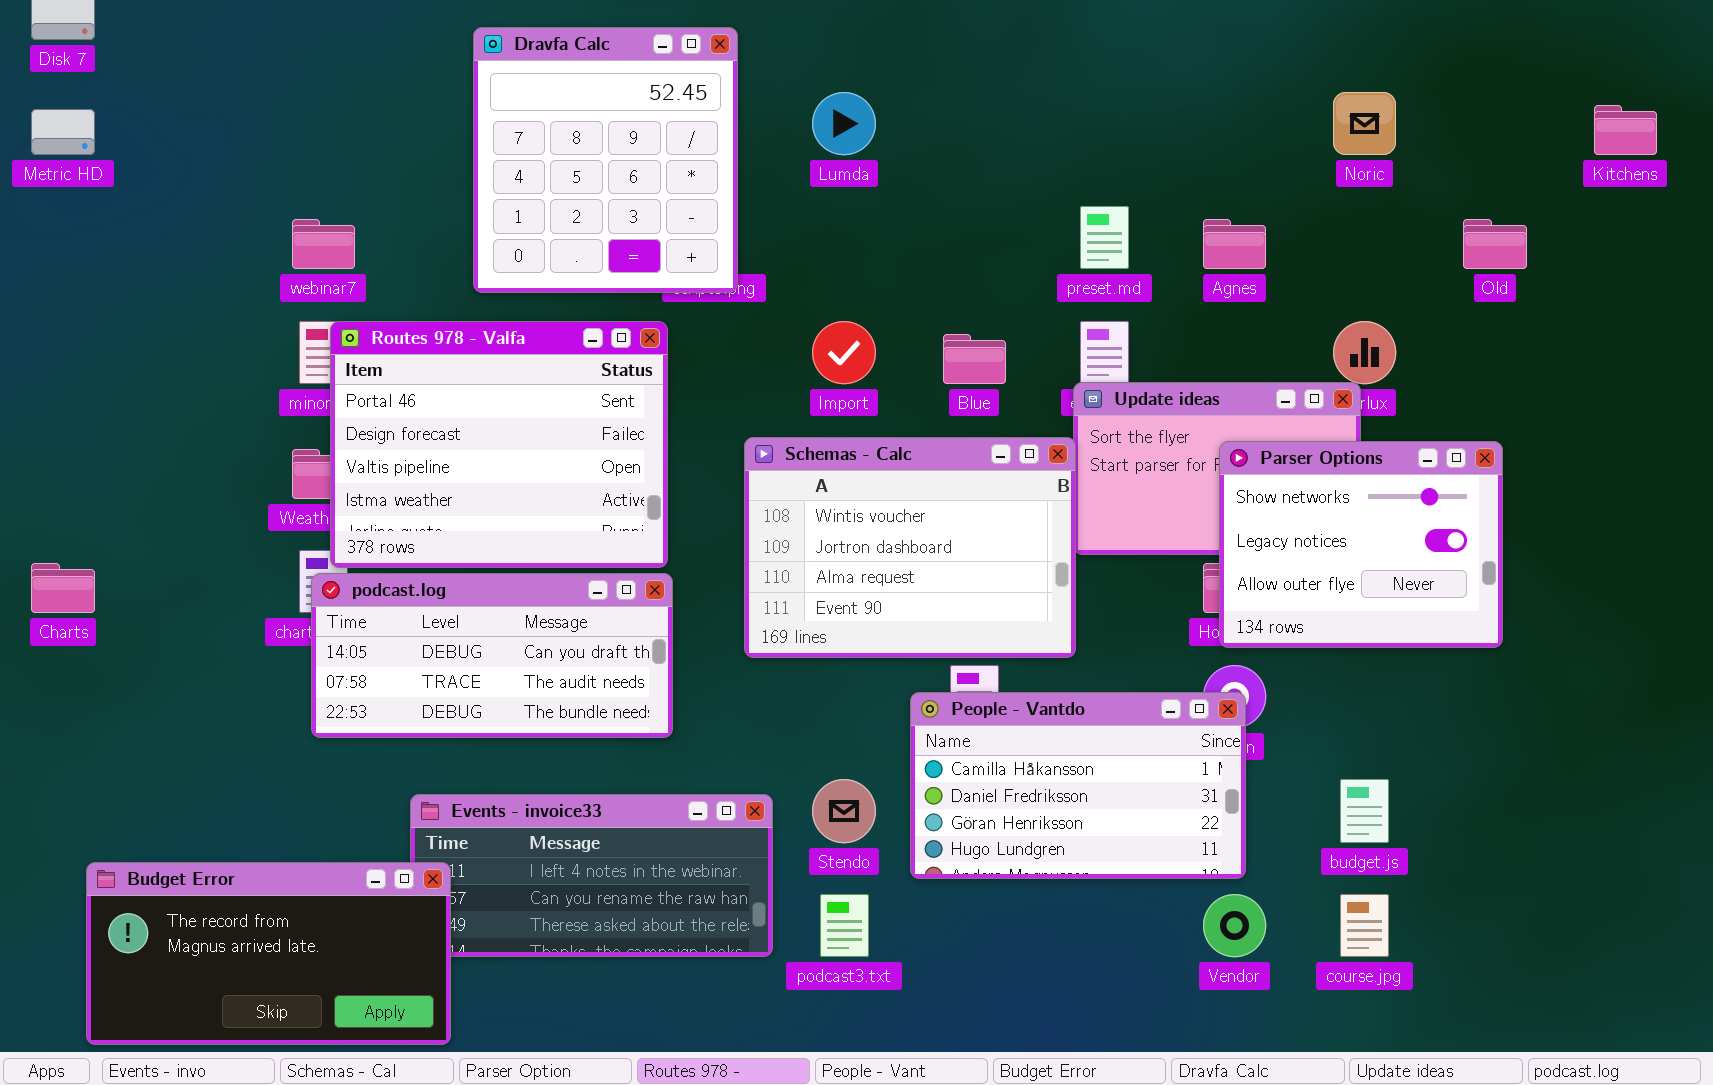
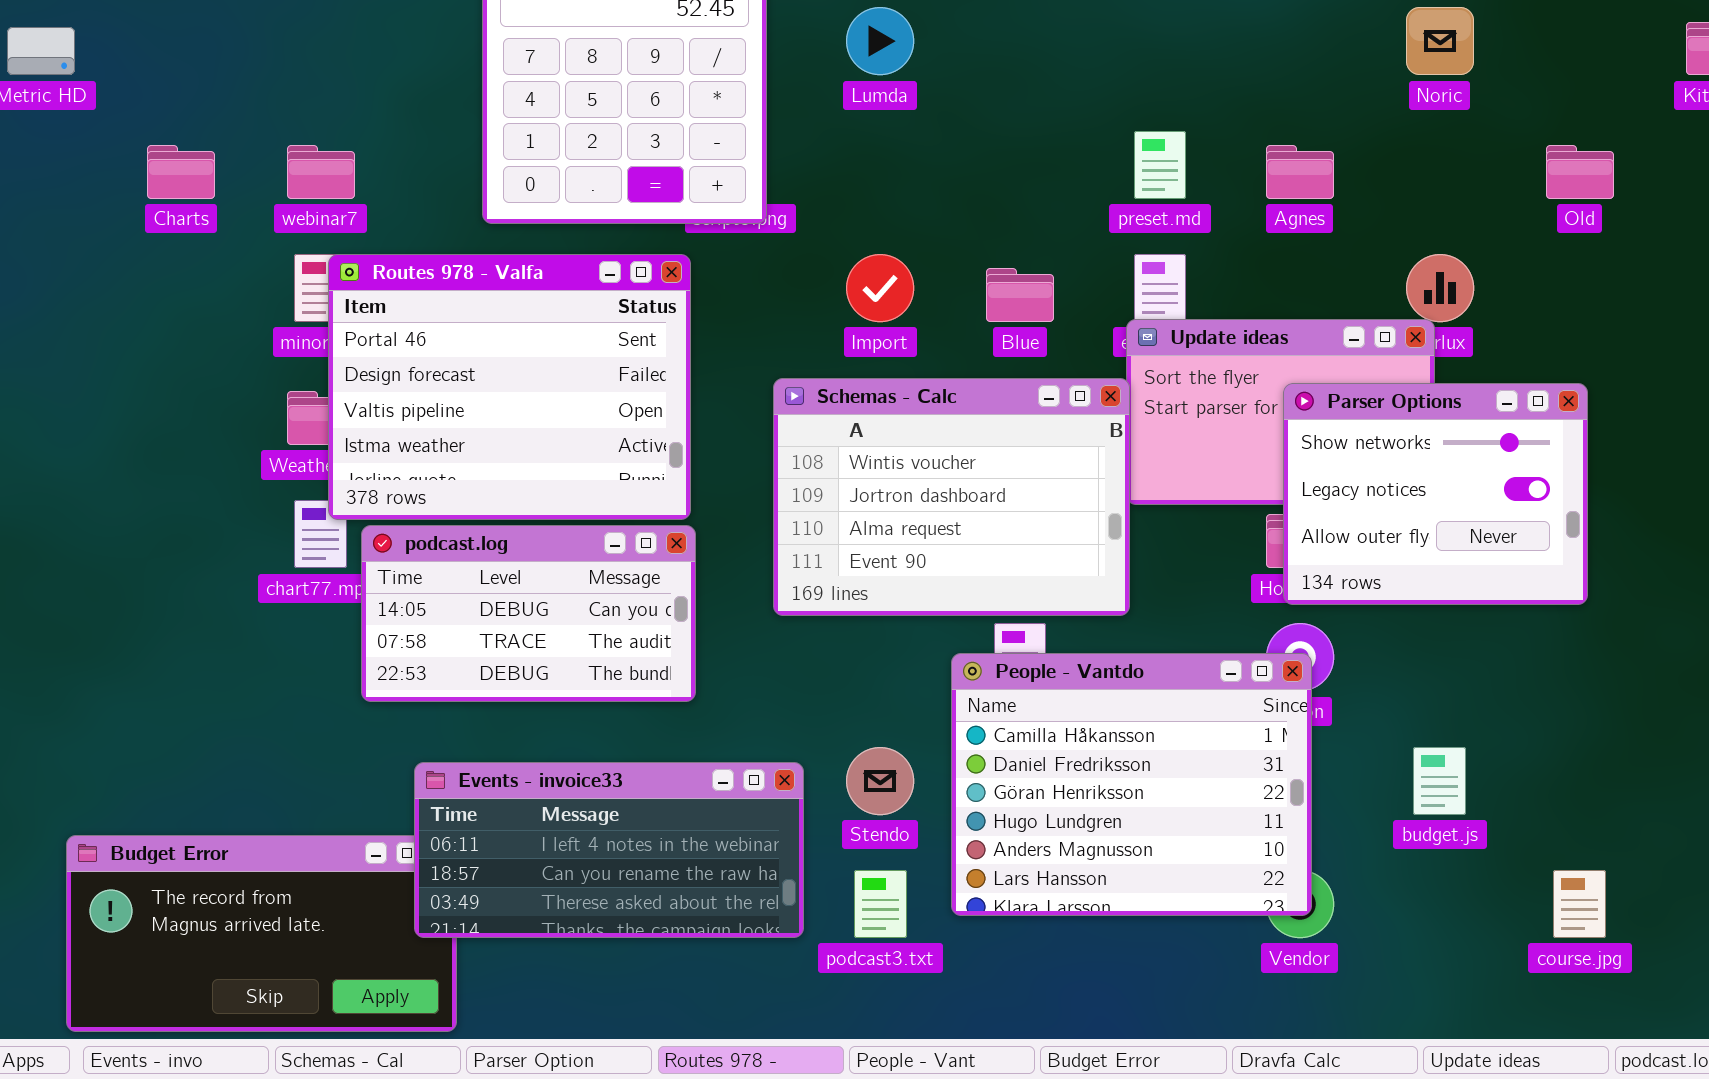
Charts: [31,563,95,613] -> [147,145,215,199], moved
podcast.log: [311,573,673,738] -> [361,525,696,702], resized
People - Vantdo: [910,692,1246,879] -> [951,653,1312,916], resized
Events - invoice33: [410,794,773,957] -> [414,762,804,938], raised
course.jpg: [1340,894,1389,957] -> [1553,870,1606,938], moved

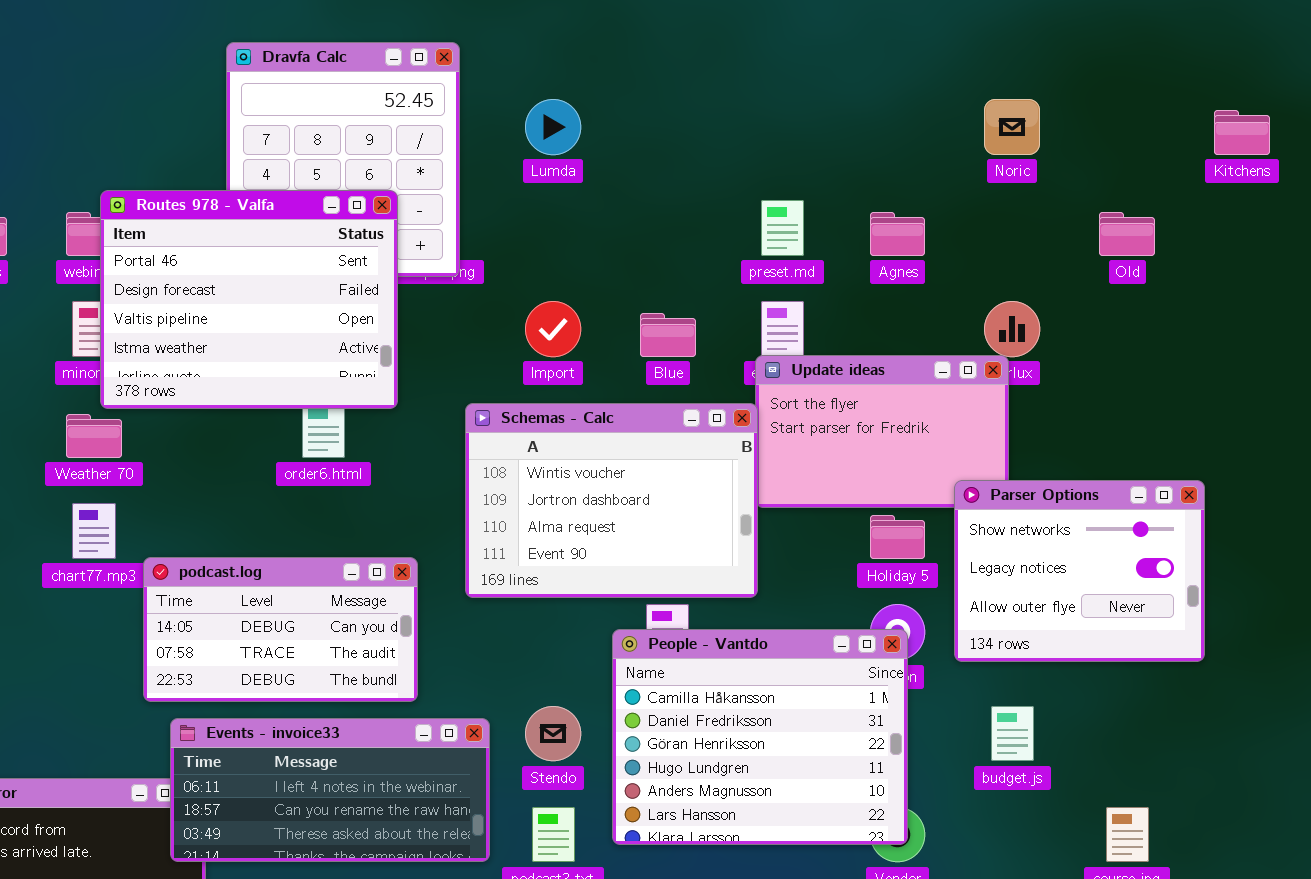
Routes 978 - Valfa: [328,254,691,520] -> [100,190,398,409], moved
Parser Options: [1283,383,1588,605] -> [954,480,1205,662], moved
podcast.log: [361,525,696,702] -> [143,557,418,702], moved

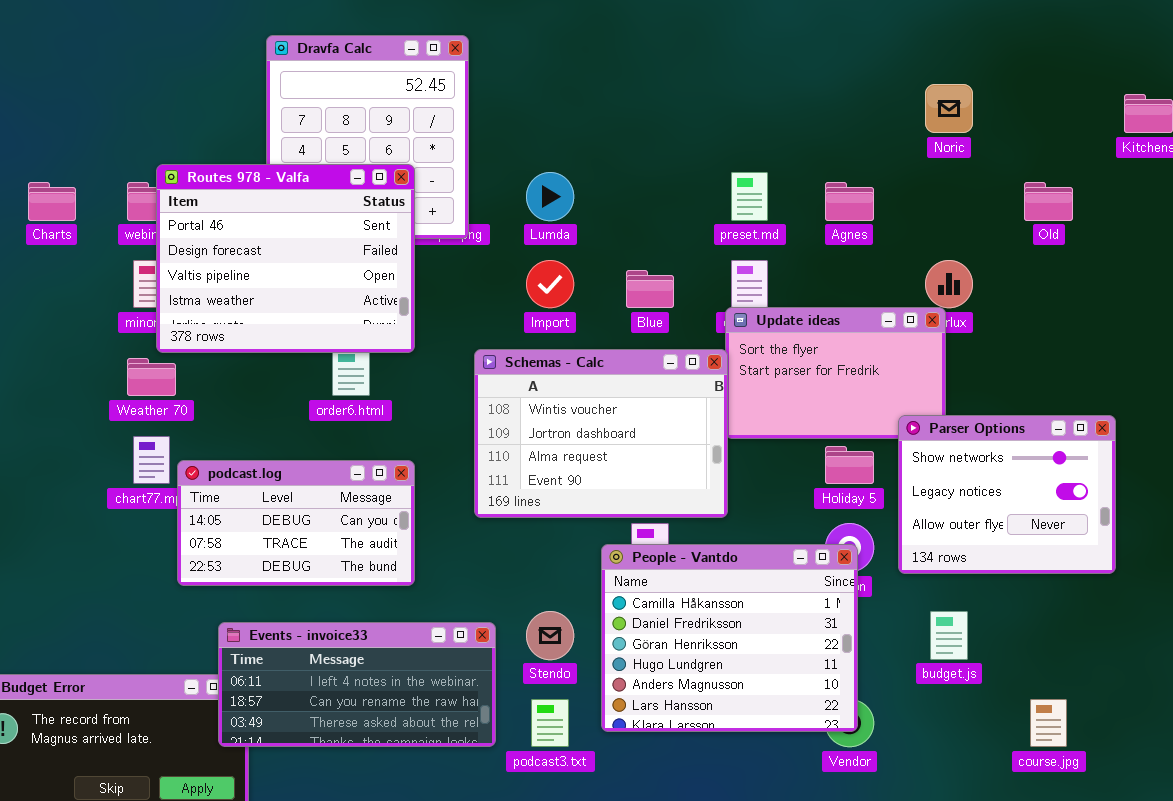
Lumda: [525,99,581,155] -> [526,172,574,221], moved
podcast.log: [143,557,418,702] -> [177,460,415,586], moved

